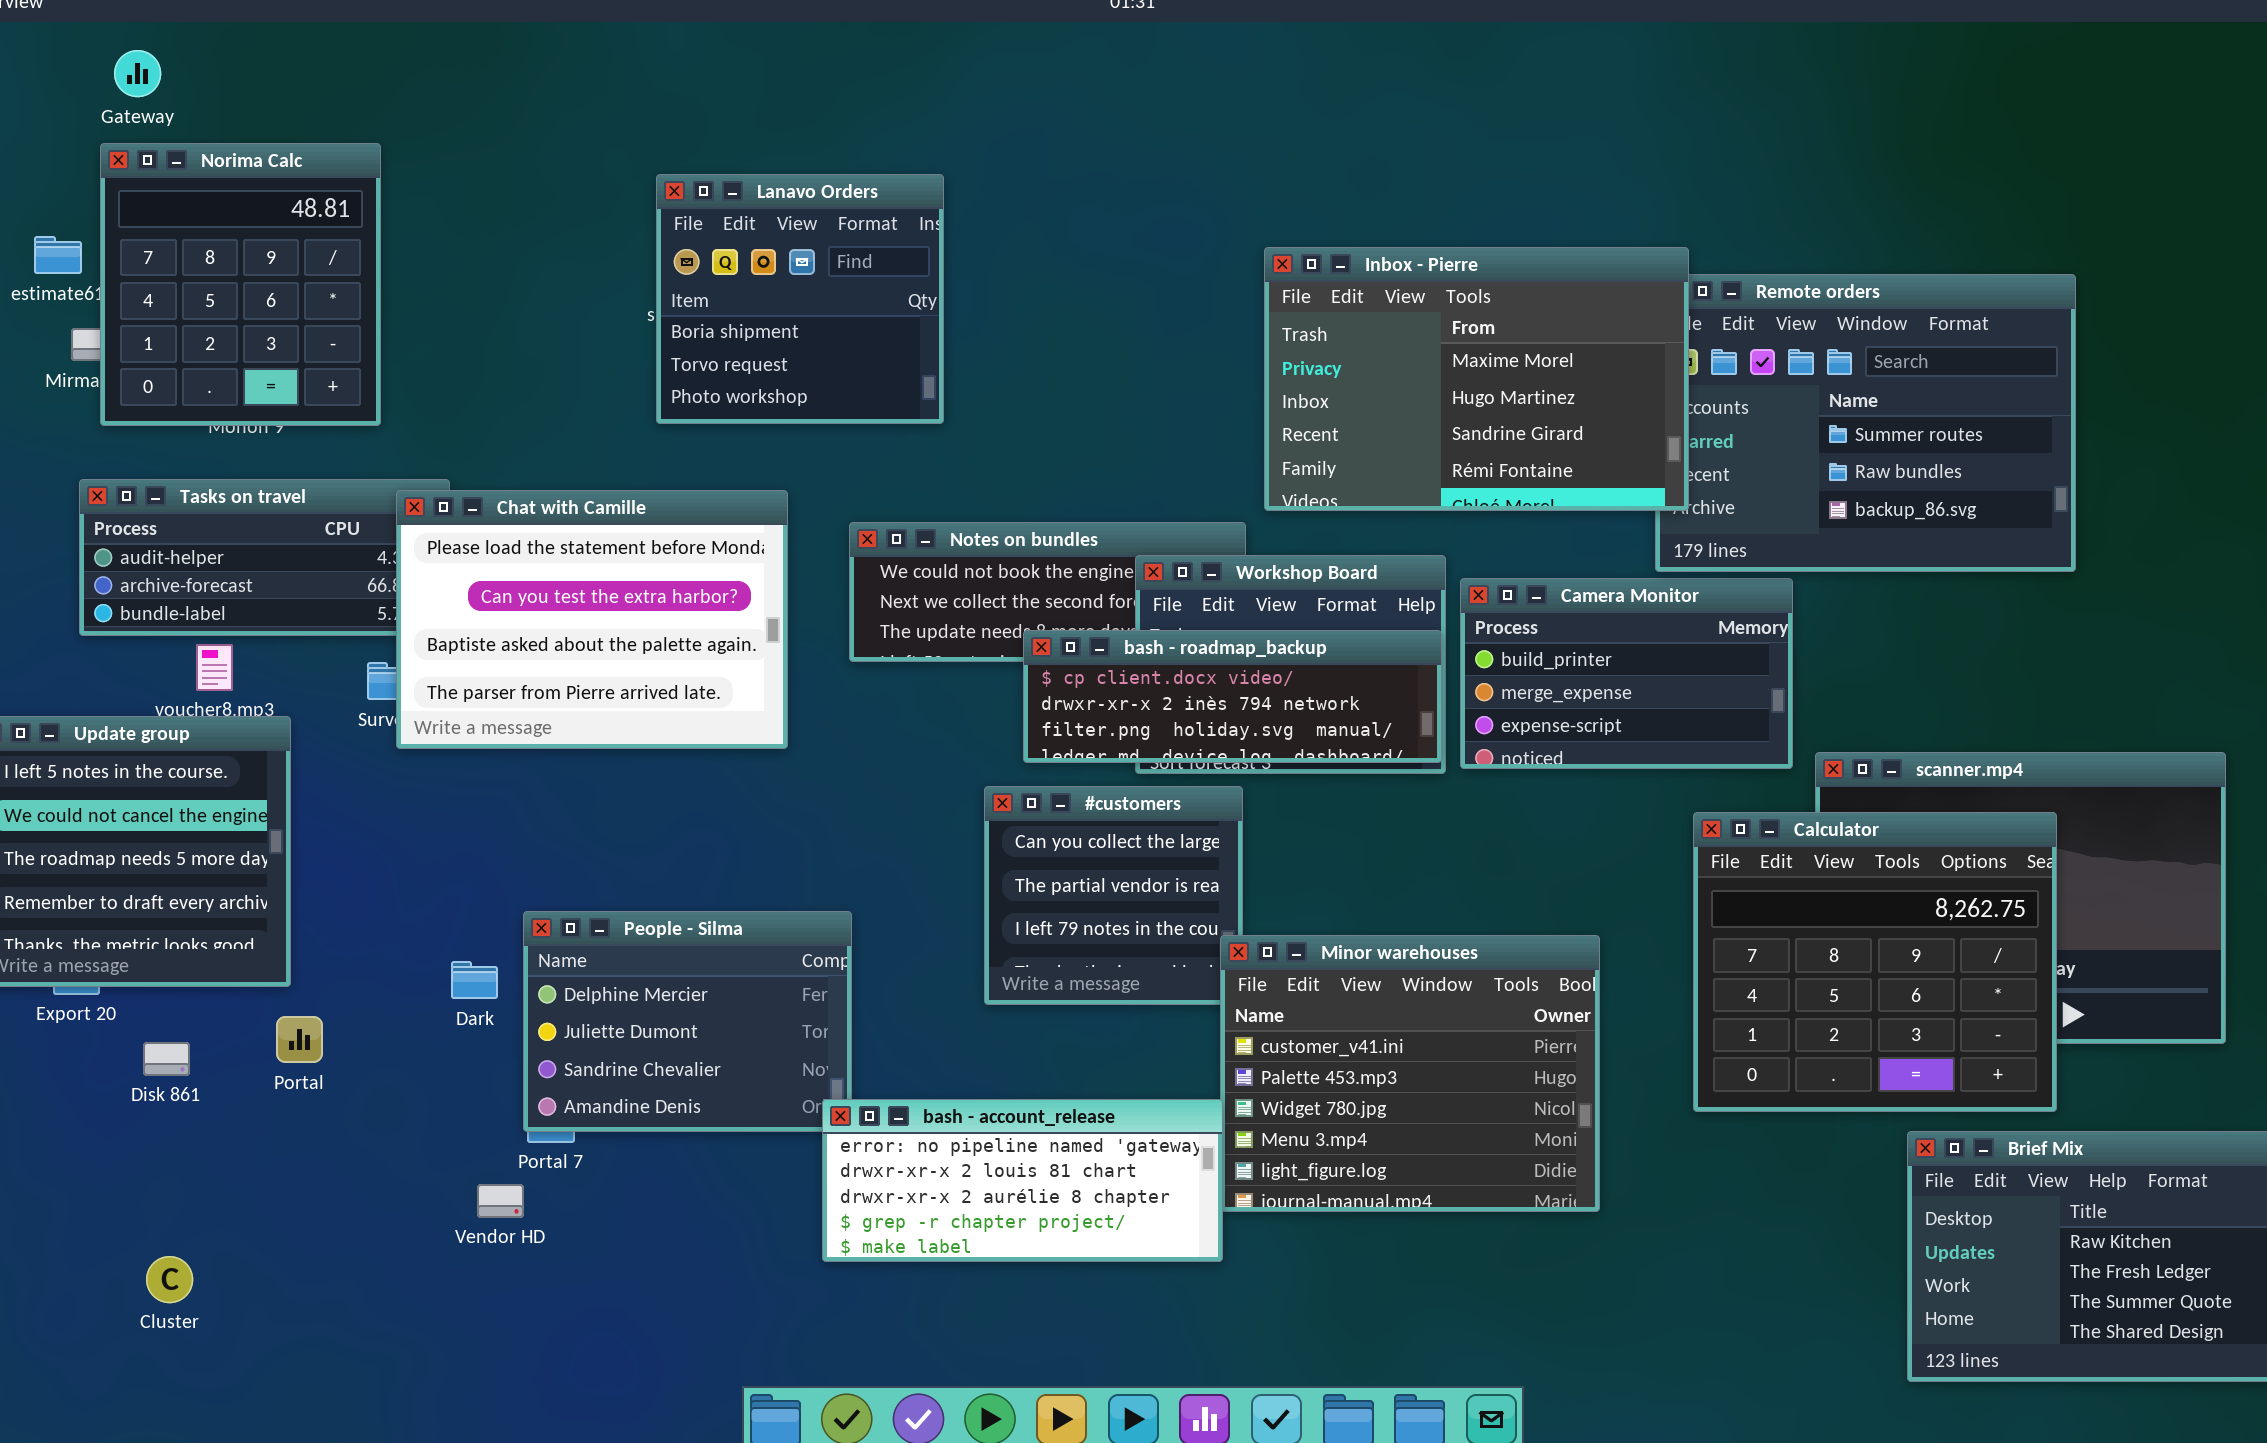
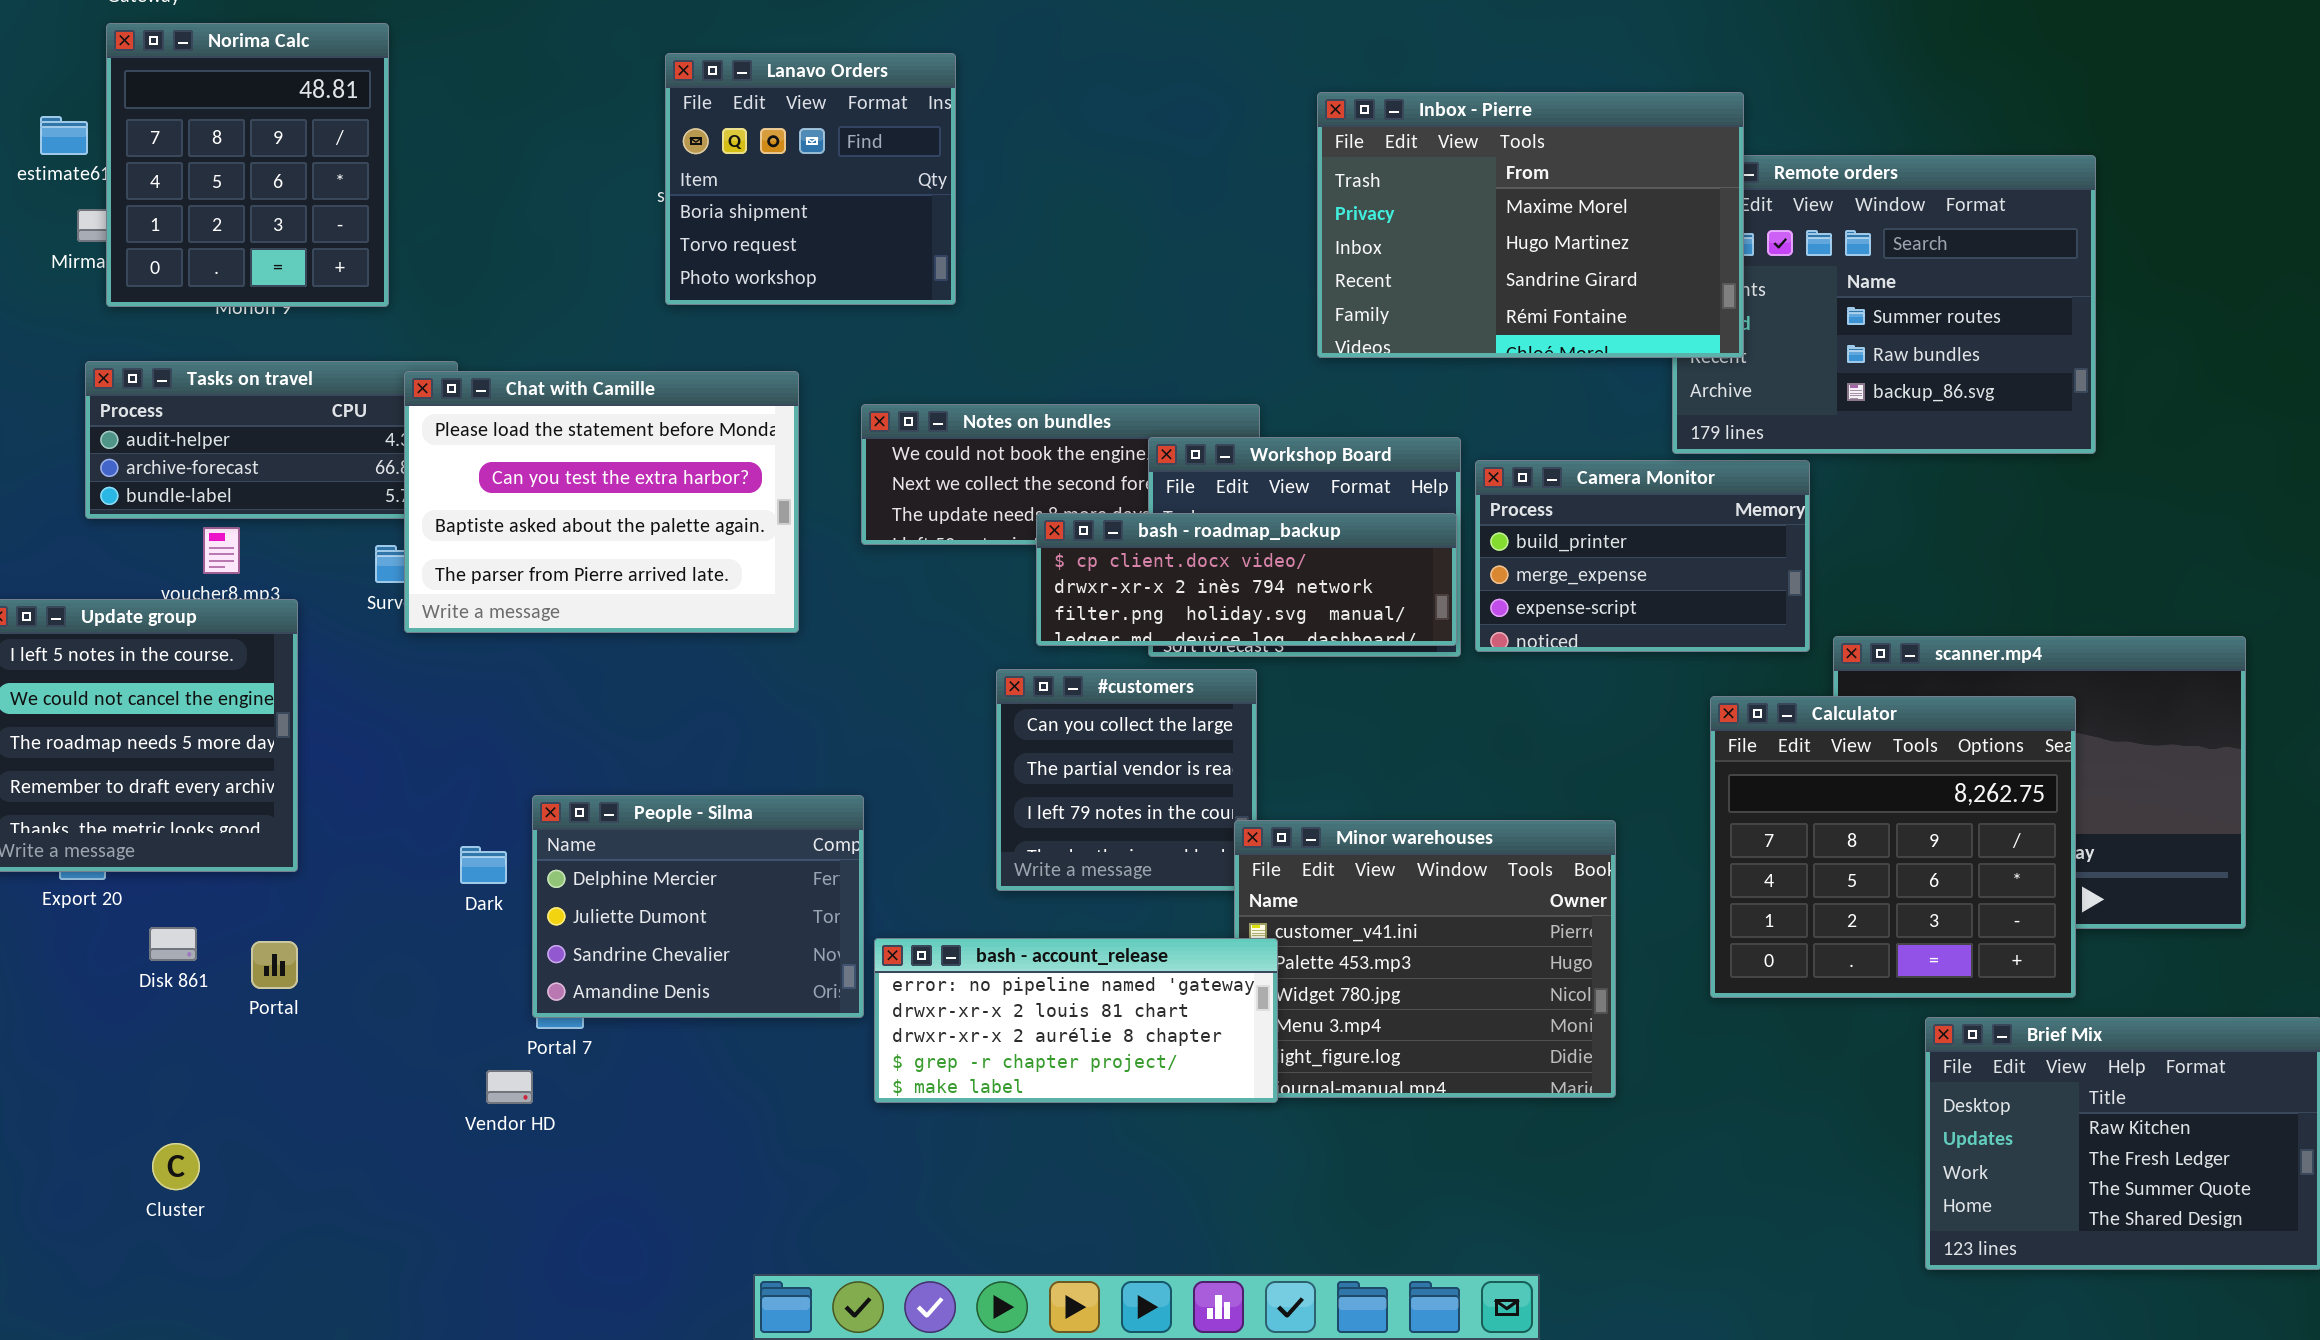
Inbox - Pierre: [1264,247,1689,511] -> [1317,92,1744,358], moved
Portal: [276,1016,323,1063] -> [251,941,298,989], moved
bash - account_release: [822,1099,1223,1262] -> [874,938,1278,1103], moved

